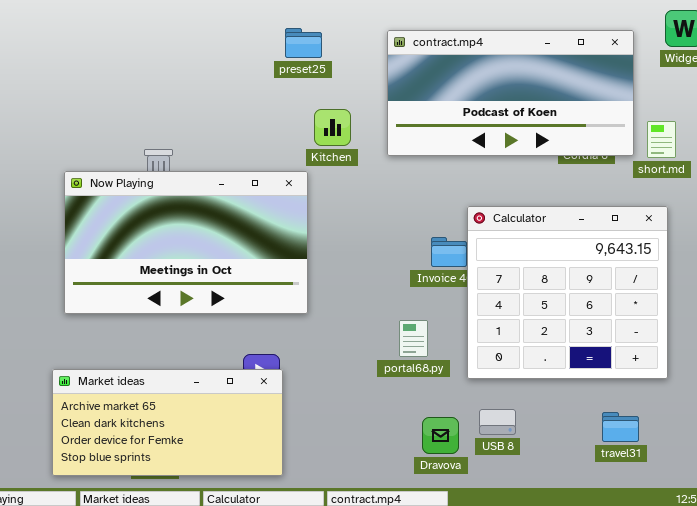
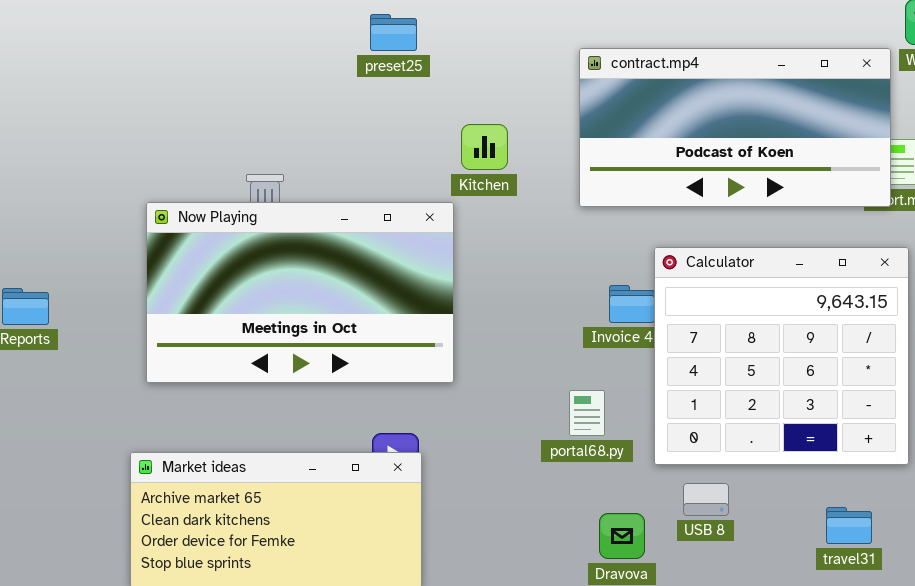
preset25: [285,28,322,58] -> [370,14,417,51], moved
contract.mp4: [387,30,634,156] -> [579,48,891,207], moved
USB 8: [479,409,516,435] -> [683,483,729,516], moved

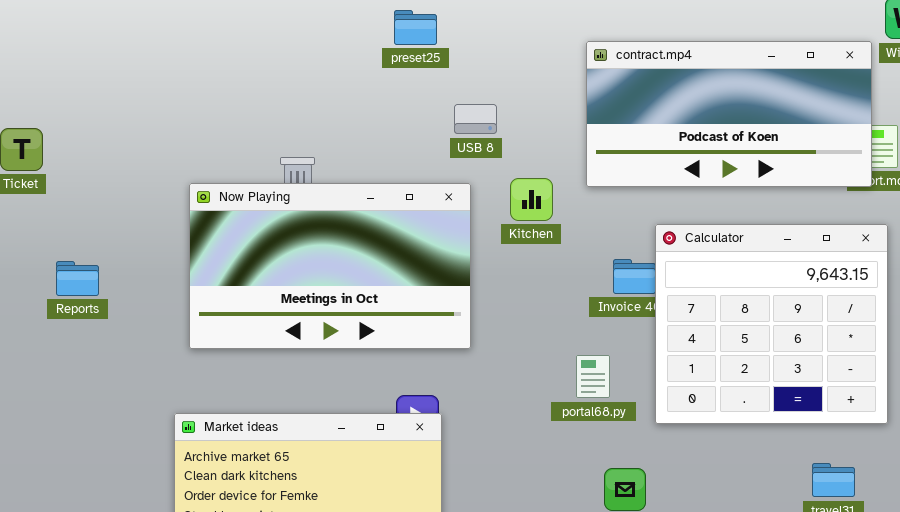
Kitchen: [461,124,508,170] -> [510,178,553,221], moved
USB 8: [683,483,729,516] -> [454,104,497,134], moved

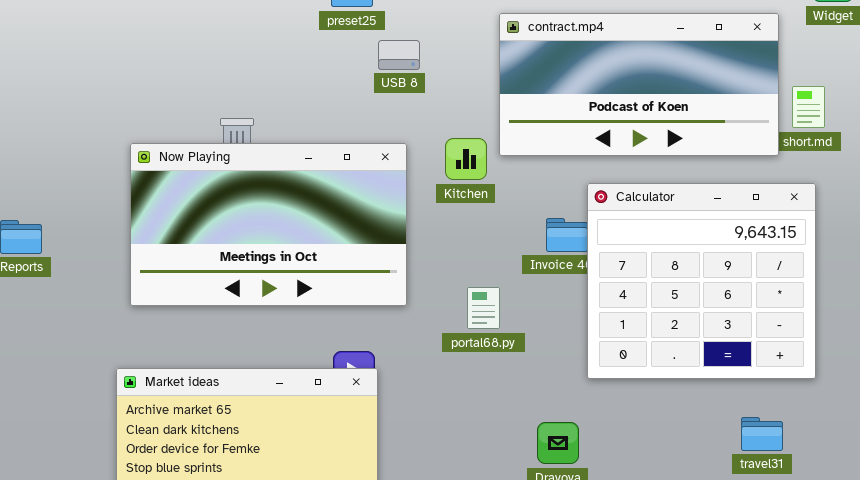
contract.mp4: [586,41,872,187] -> [499,13,779,156], moved
USB 8: [454,104,497,134] -> [378,40,420,70], moved
portal68.py: [576,355,610,398] -> [467,287,500,329], moved

